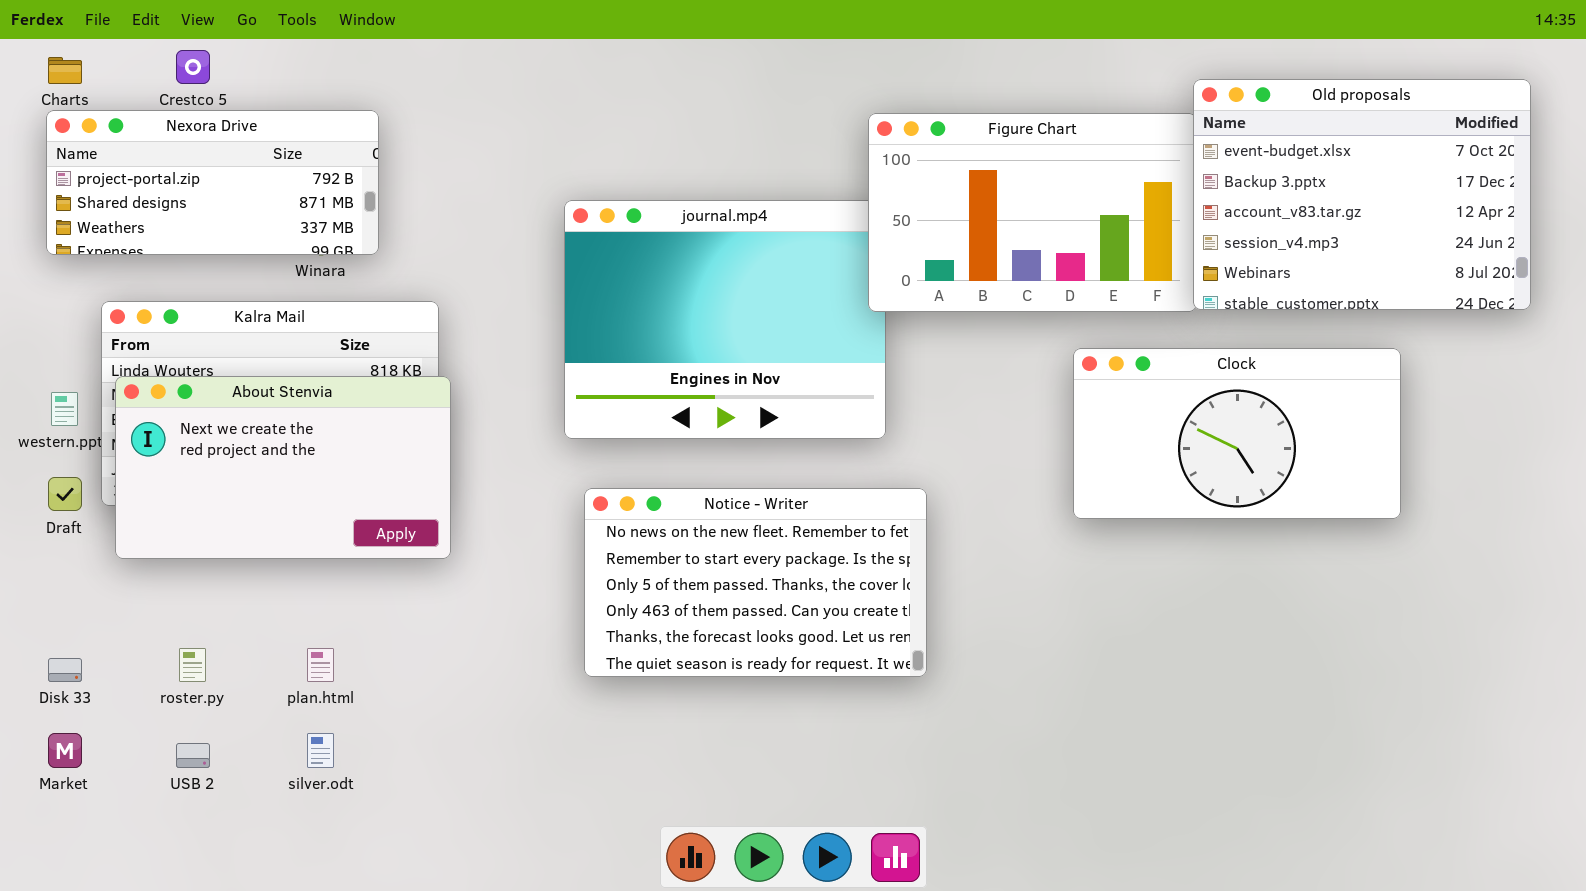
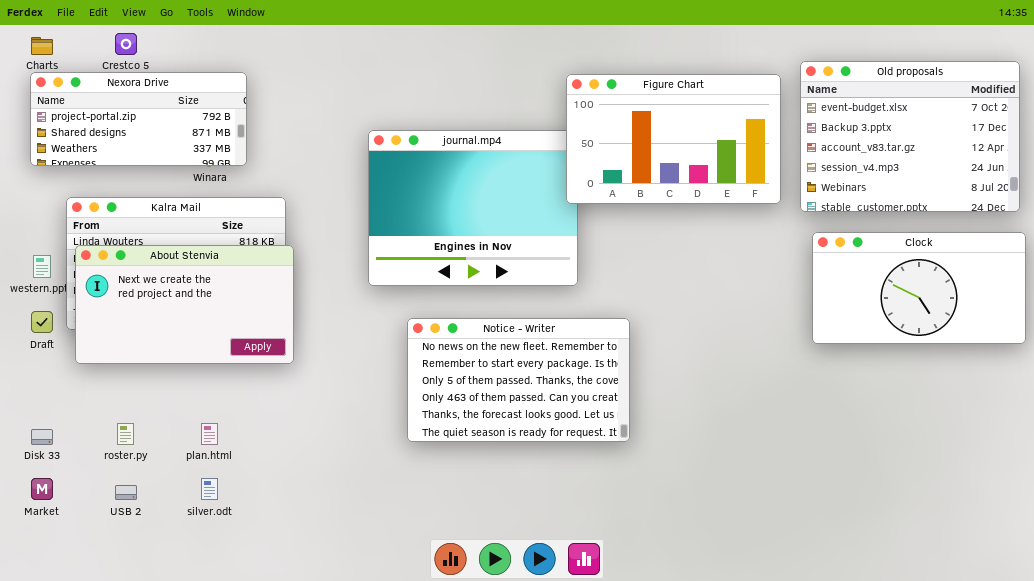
Old proposals: [1193,79,1531,310] -> [800,61,1020,212], moved
Clock: [1073,348,1401,519] -> [812,232,1026,344], moved
Notice - Writer: [584,488,927,677] -> [407,318,630,442], moved

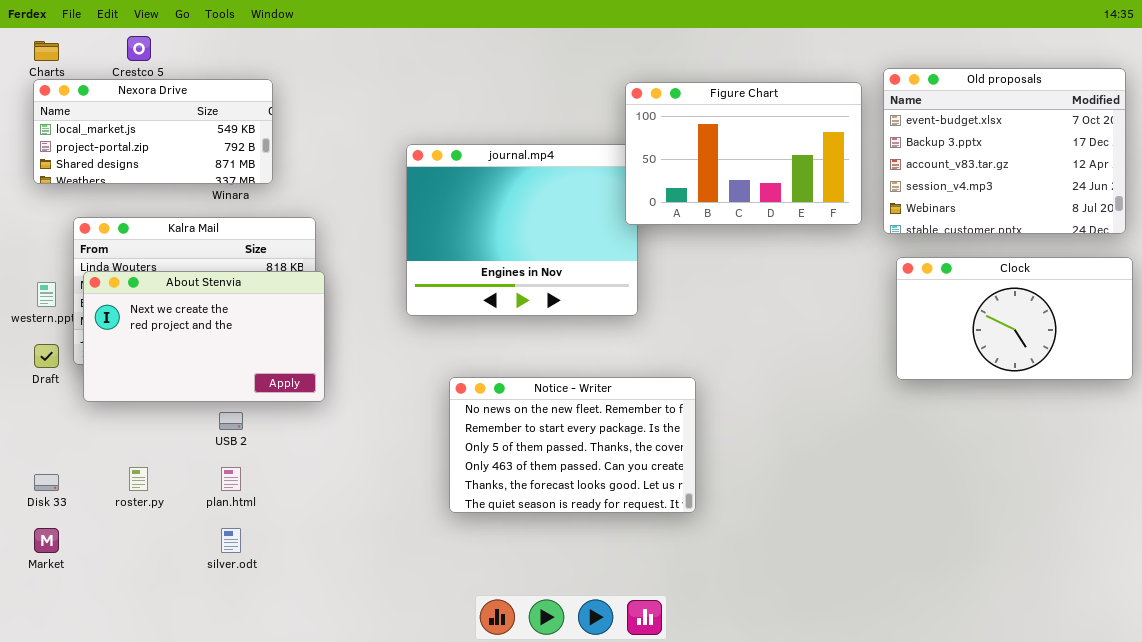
Nexora Drive: [30,72,247,166] -> [33,79,273,184], scrolled up 1 row
Notice - Writer: [407,318,630,442] -> [449,377,696,513], moved
USB 2: [115,485,137,500] -> [219,412,243,430], moved

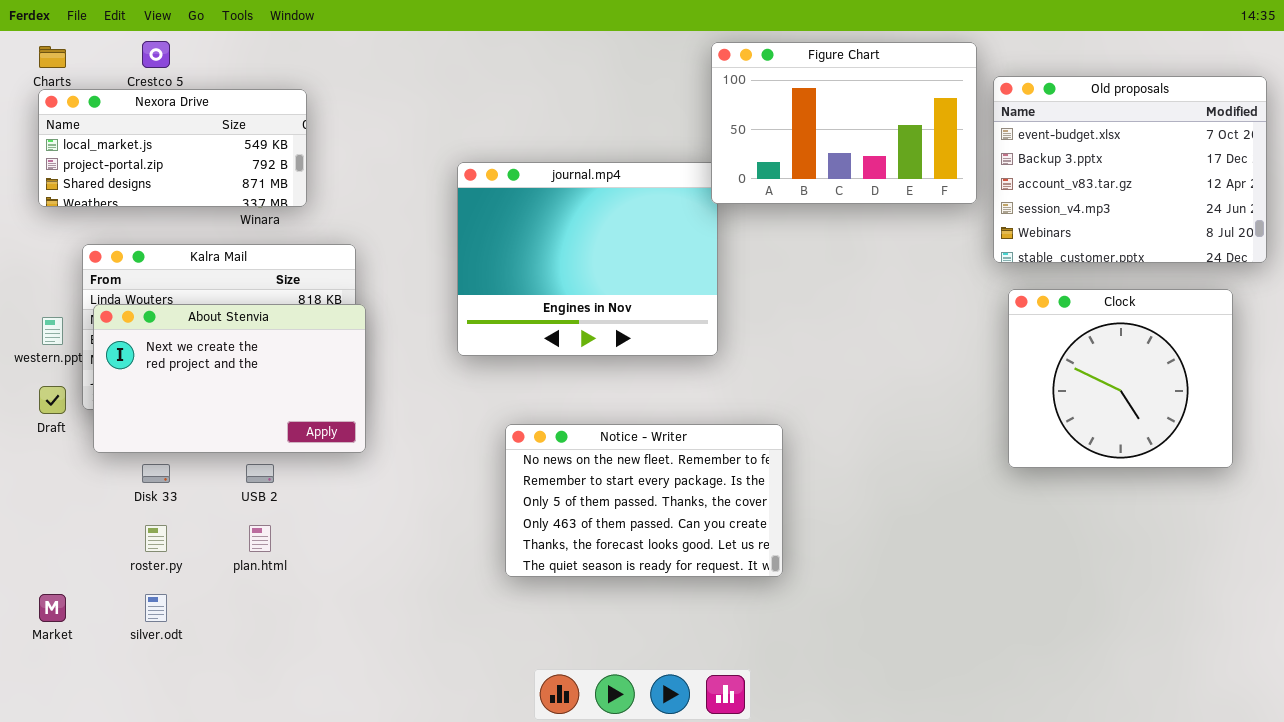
Figure Chart: [625,82,862,225] -> [711,42,977,204], moved
Clock: [896,257,1133,380] -> [1008,289,1233,468], resized
Disk 33: [34,474,59,491] -> [142,464,170,483], moved
silver.odt: [221,528,241,553] -> [145,594,167,622], moved

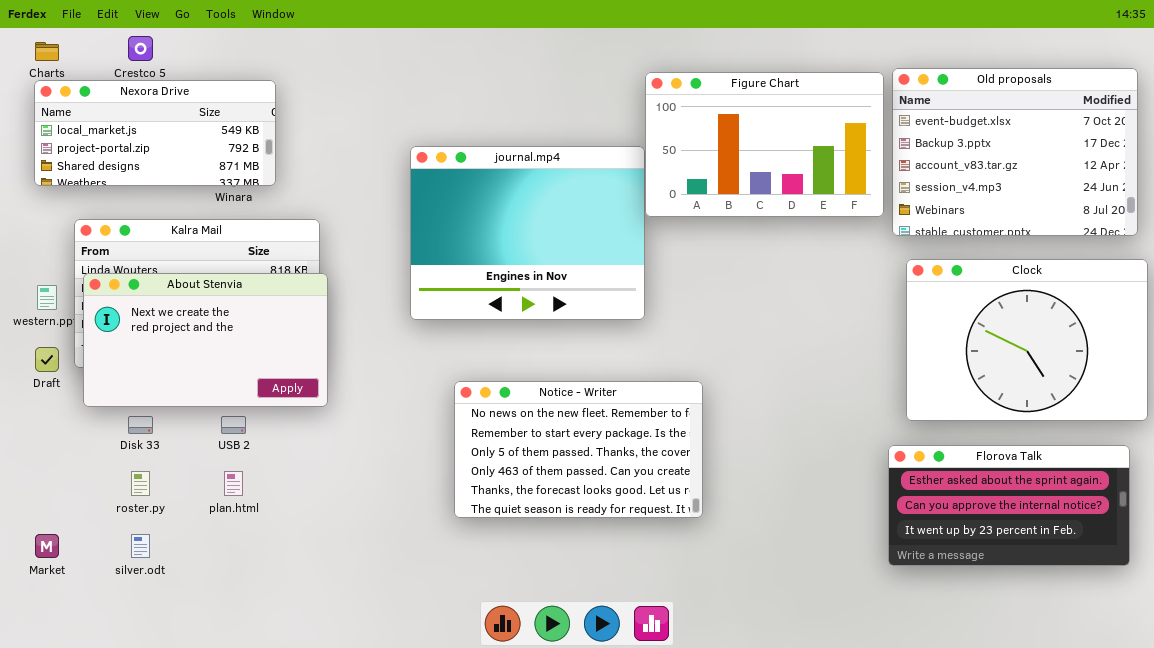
Figure Chart: [711,42,977,204] -> [645,72,884,217], moved
Clock: [1008,289,1233,468] -> [906,259,1148,421], resized
Florova Talk: none -> [888,445,1130,566], opened

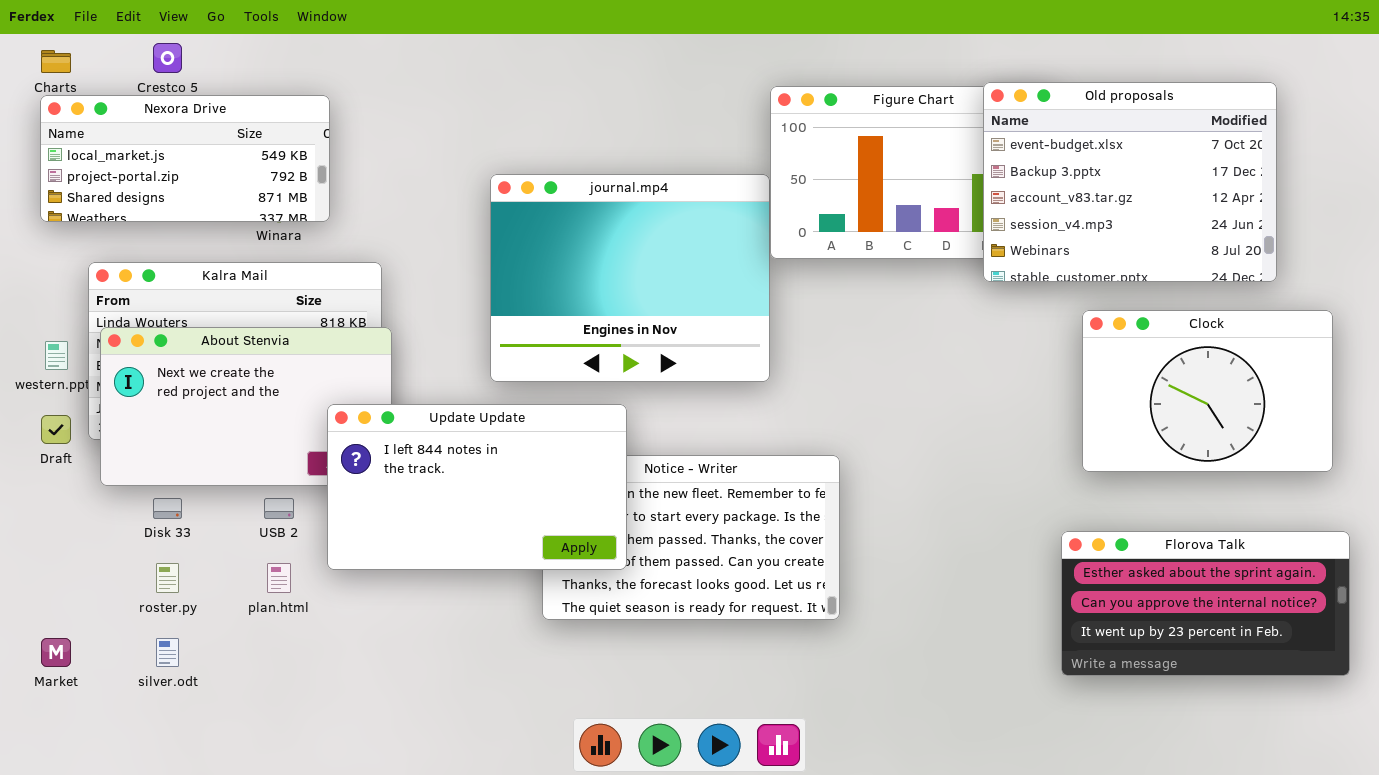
Old proposals: [892,68,1138,236] -> [983,82,1277,282], moved
Clock: [906,259,1148,421] -> [1082,310,1333,472], resized
Update Update: none -> [327,404,627,570], opened

